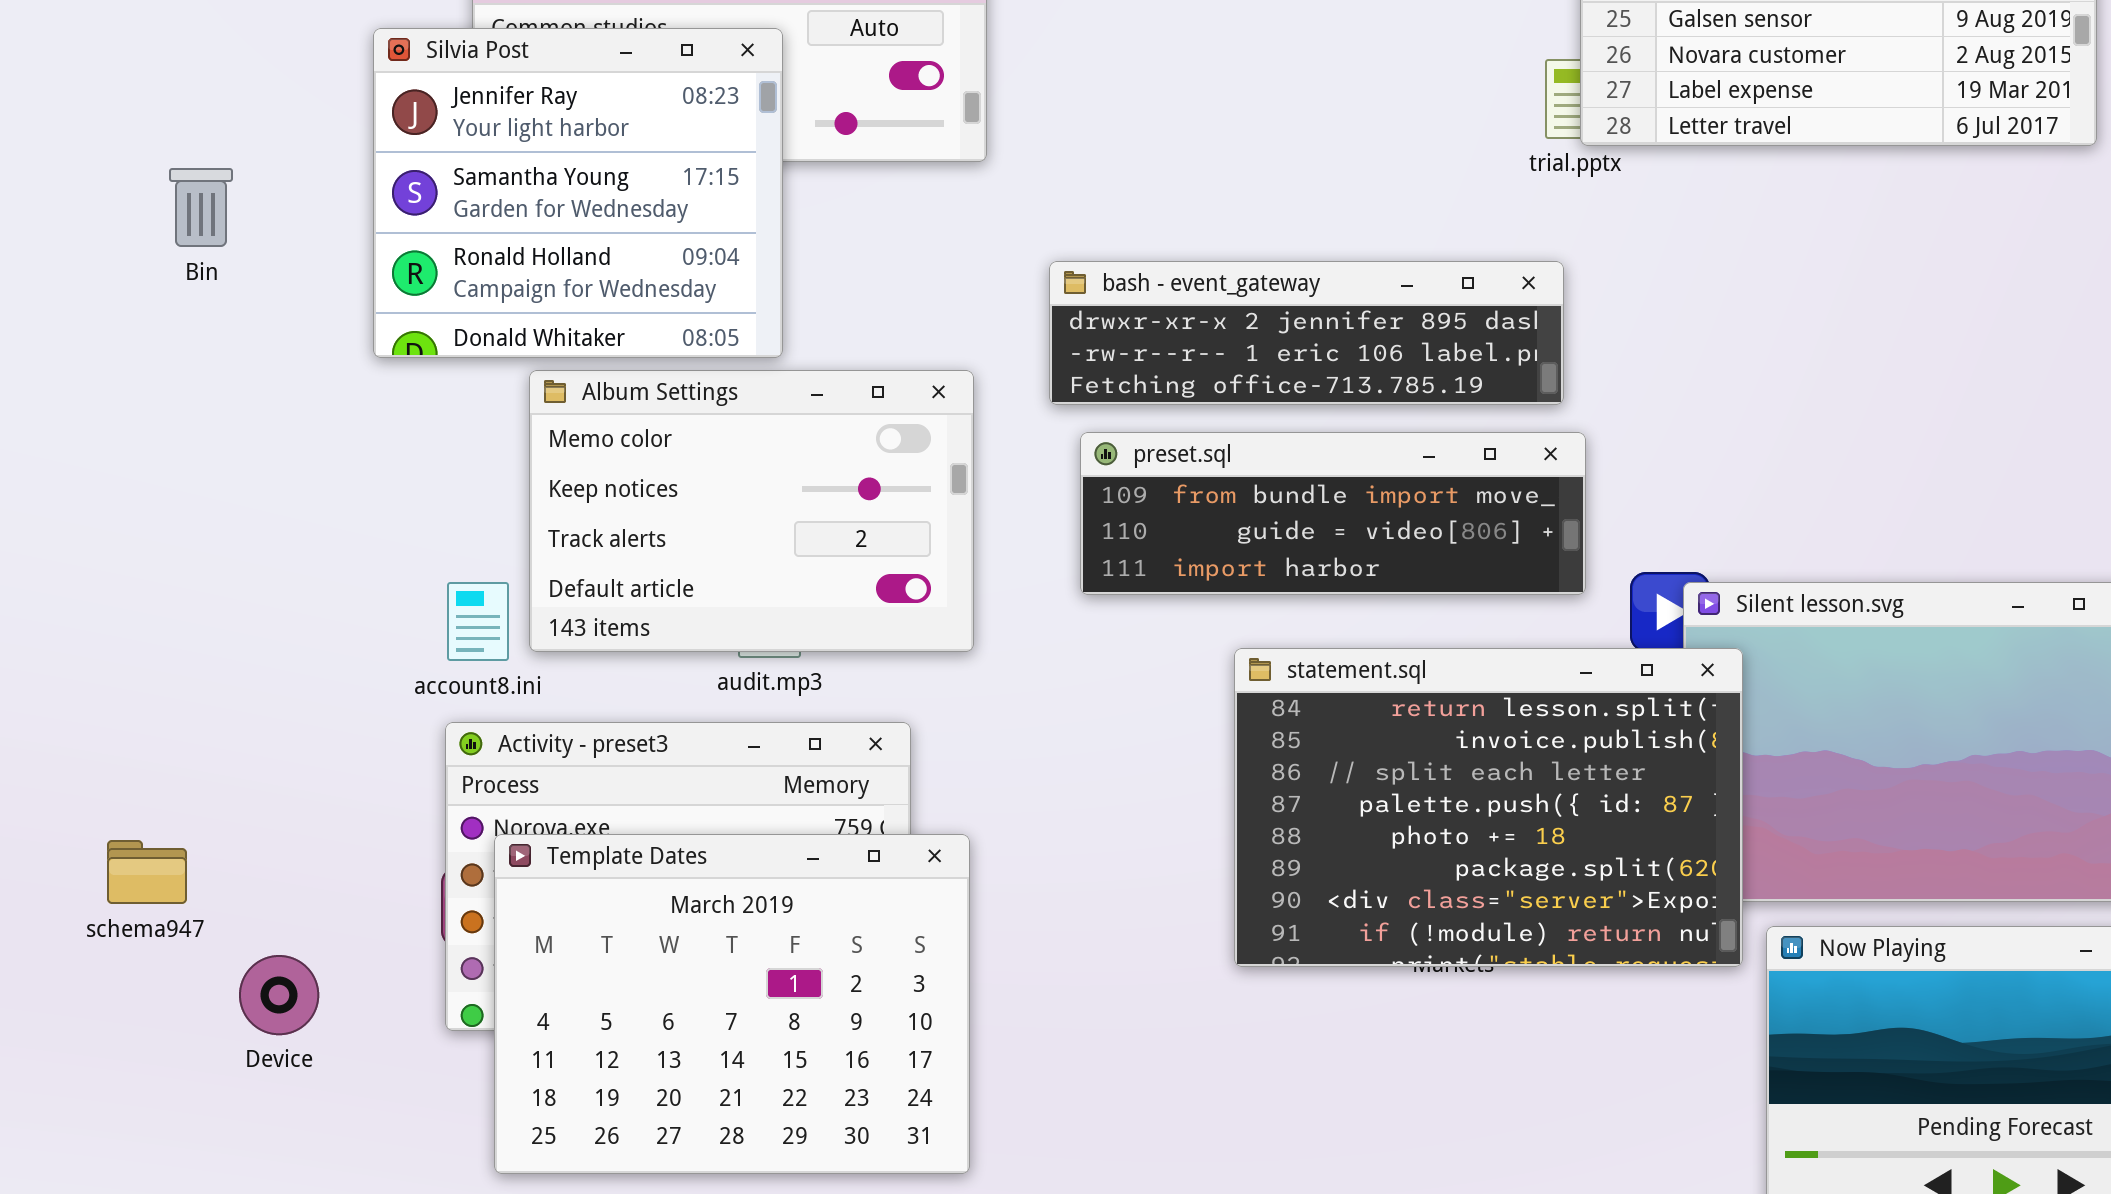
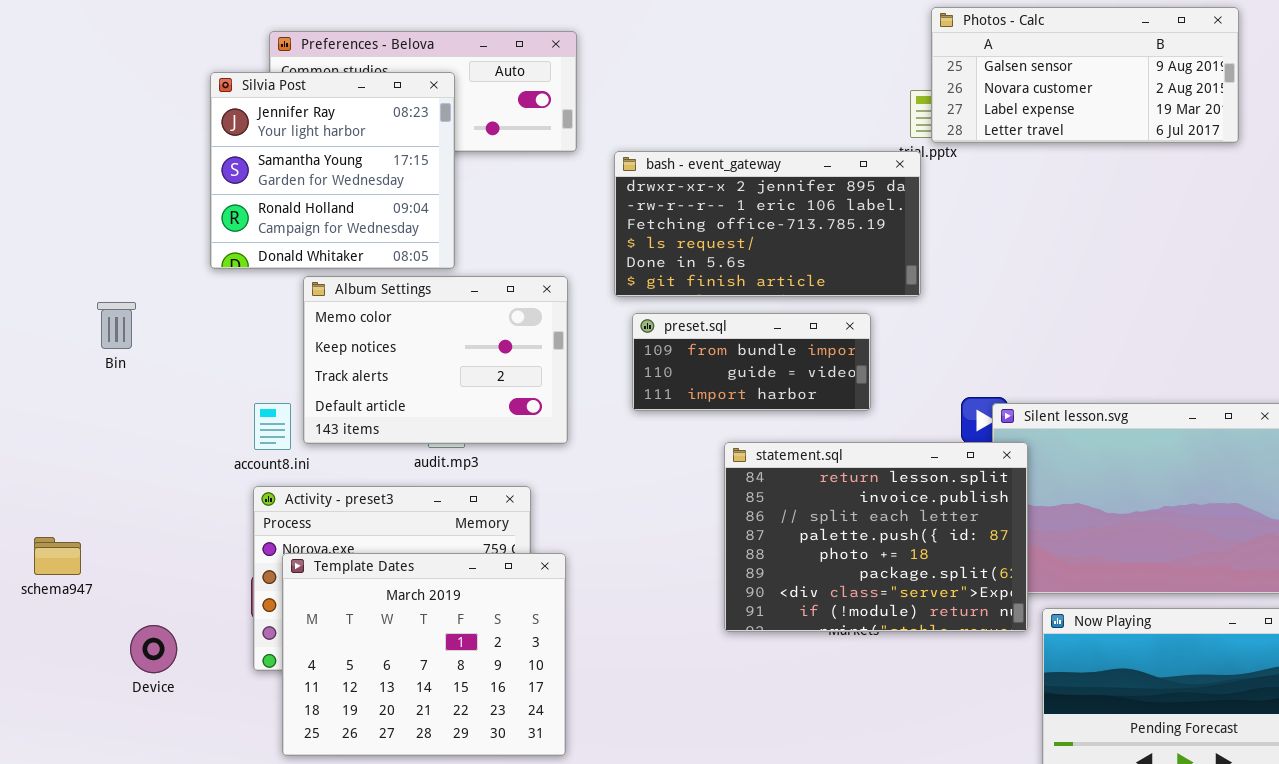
Bin: [169,168,233,247] -> [97,302,136,349], moved
bash - event_gateway: [1049,261,1564,405] -> [614,151,921,297], resized
preset.sql: [1080,432,1586,595] -> [632,313,871,411], resized
schema947: [107,840,187,904] -> [34,537,81,575], moved

